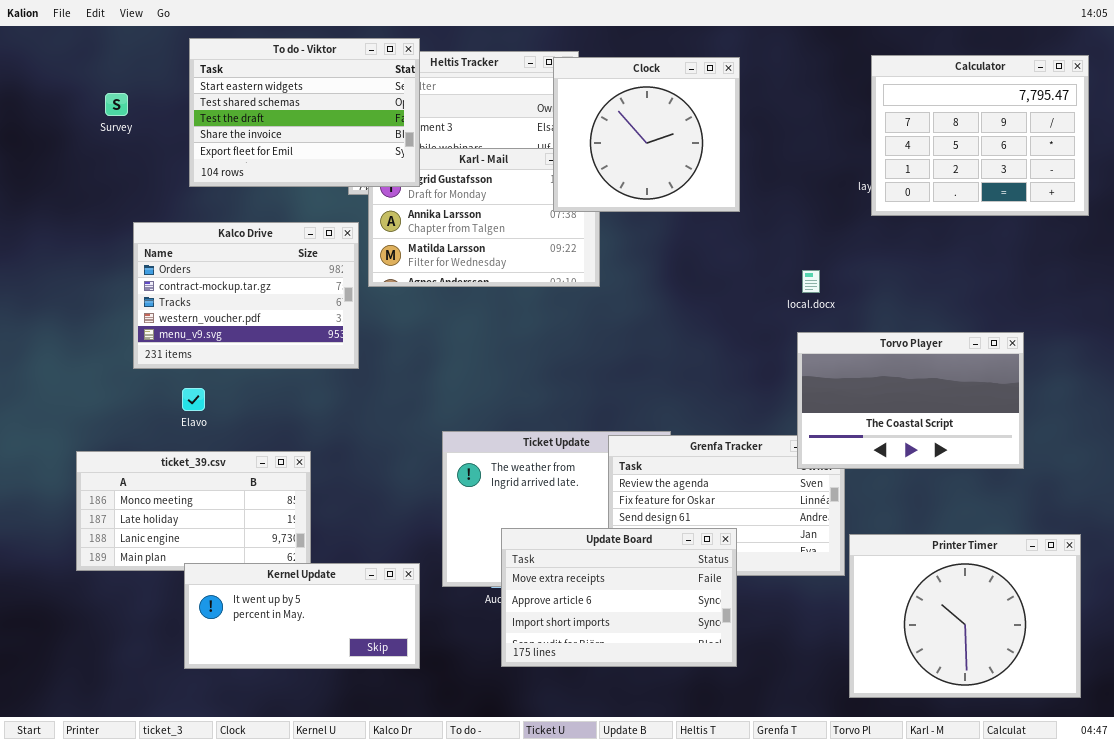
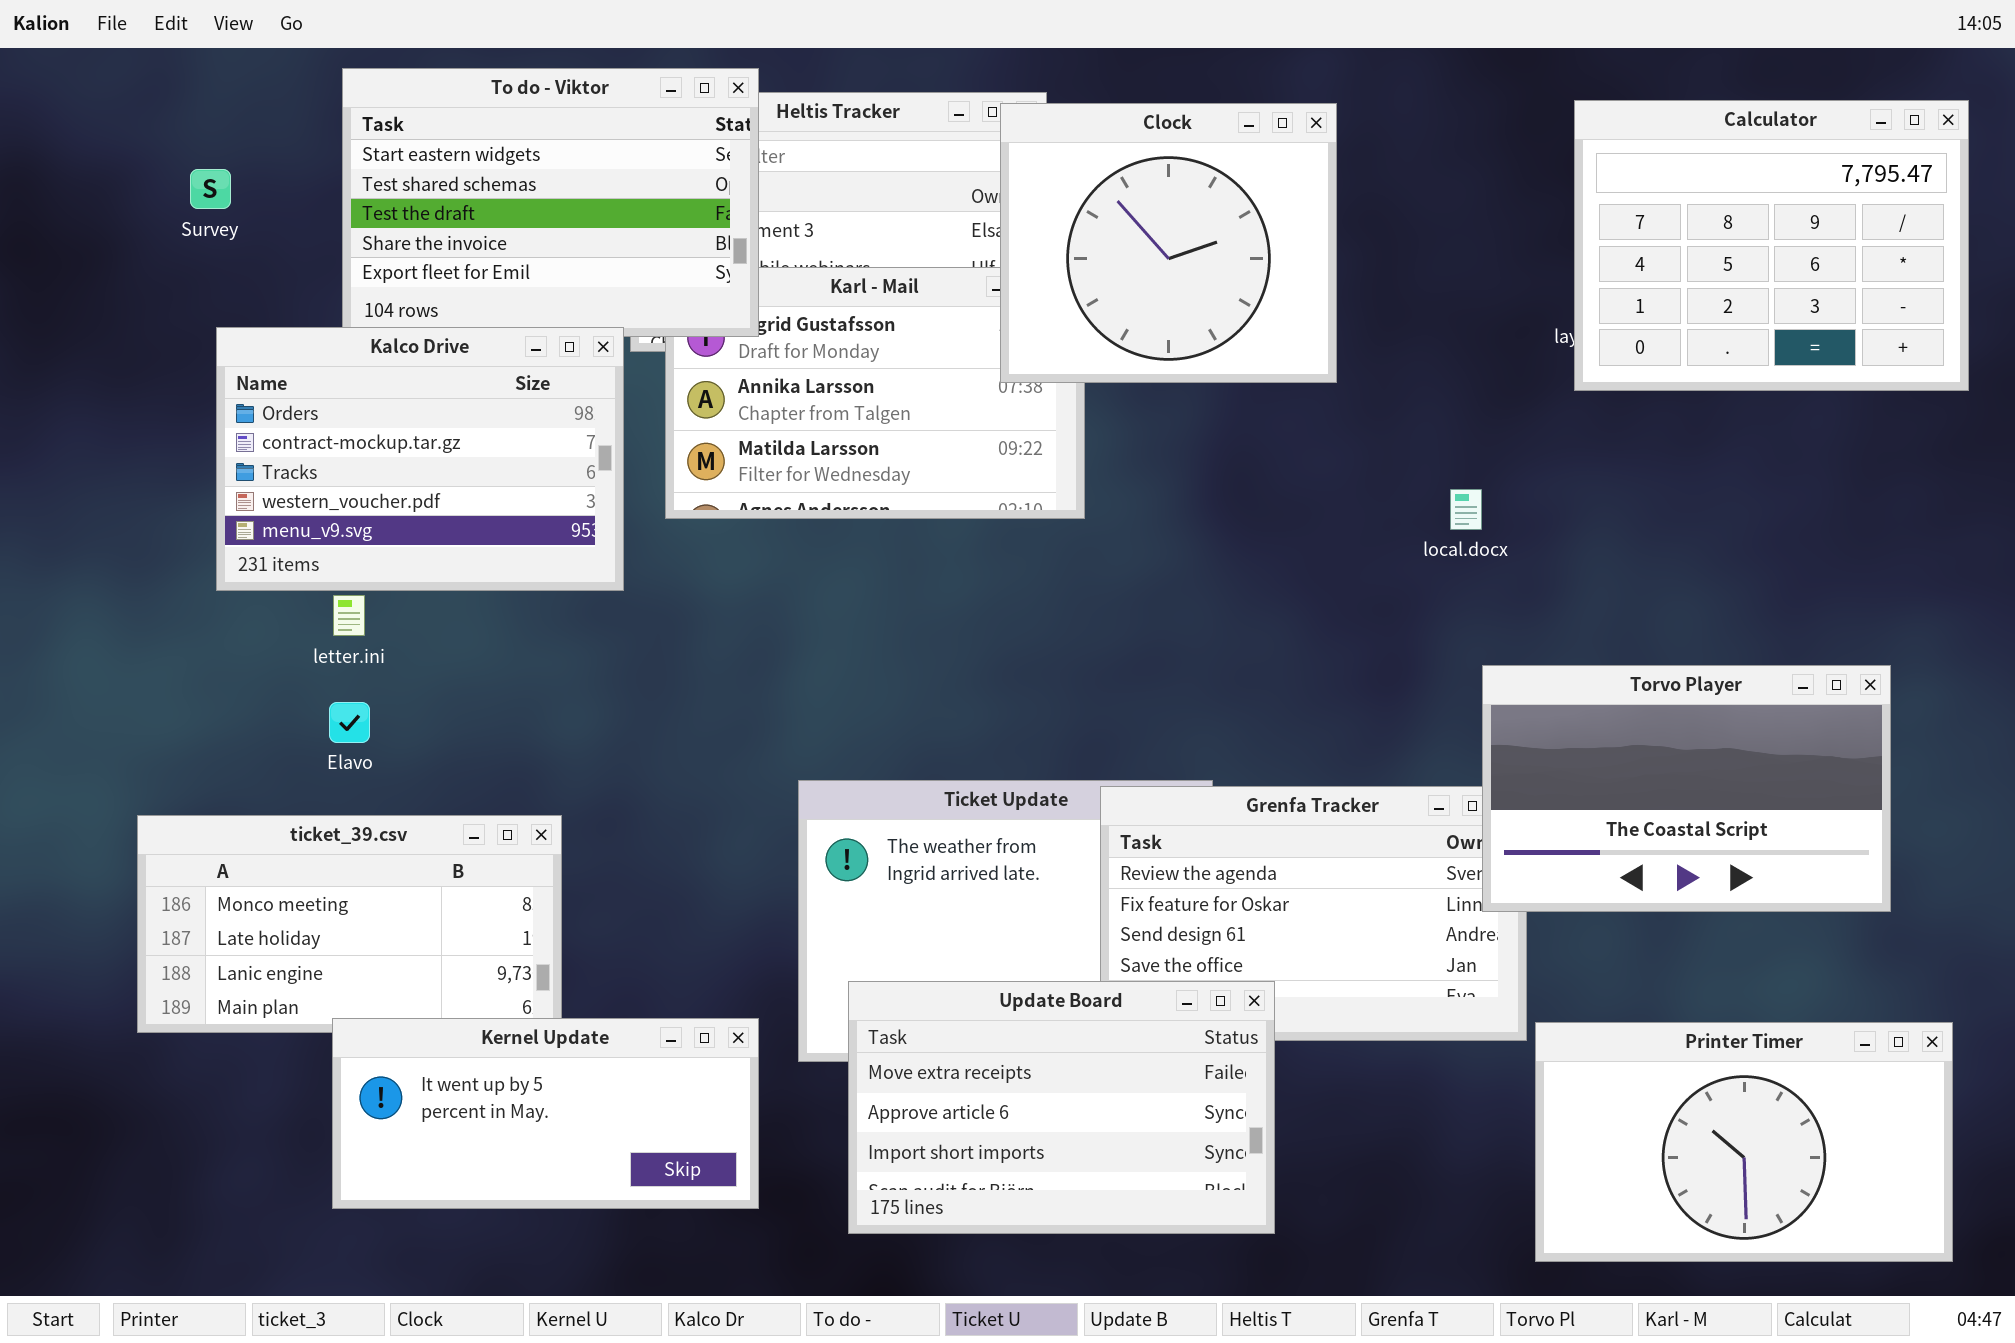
Kalco Drive: [133,222,359,369] -> [216,327,624,591], moved
Torvo Player: [797,332,1024,469] -> [1482,665,1891,912], moved
Update Board: [501,528,737,667] -> [848,981,1275,1234], moved
Printer Timer: [849,534,1081,698] -> [1535,1022,1953,1262], resized

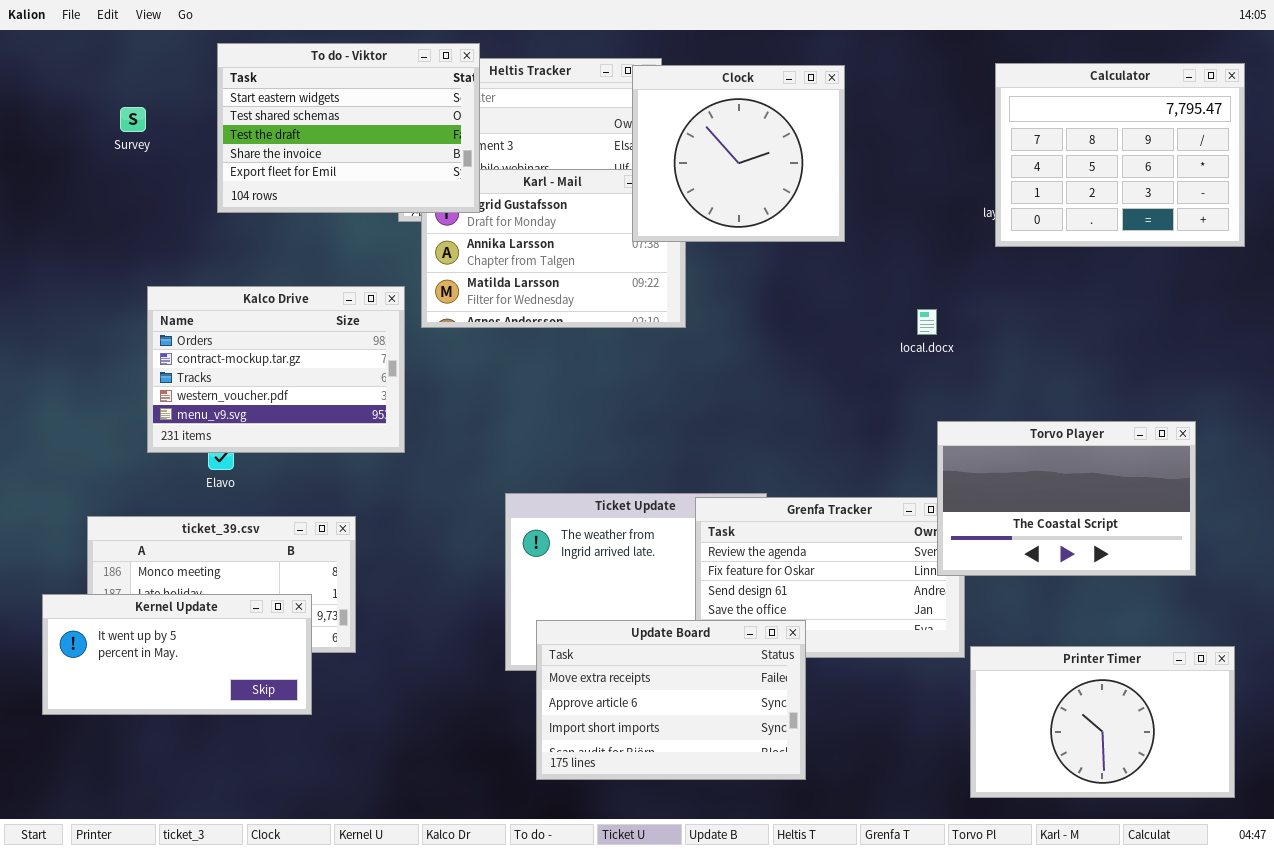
Kalco Drive: [216,327,624,591] -> [147,286,405,453], moved
Kernel Update: [332,1018,759,1209] -> [42,594,312,715], moved

